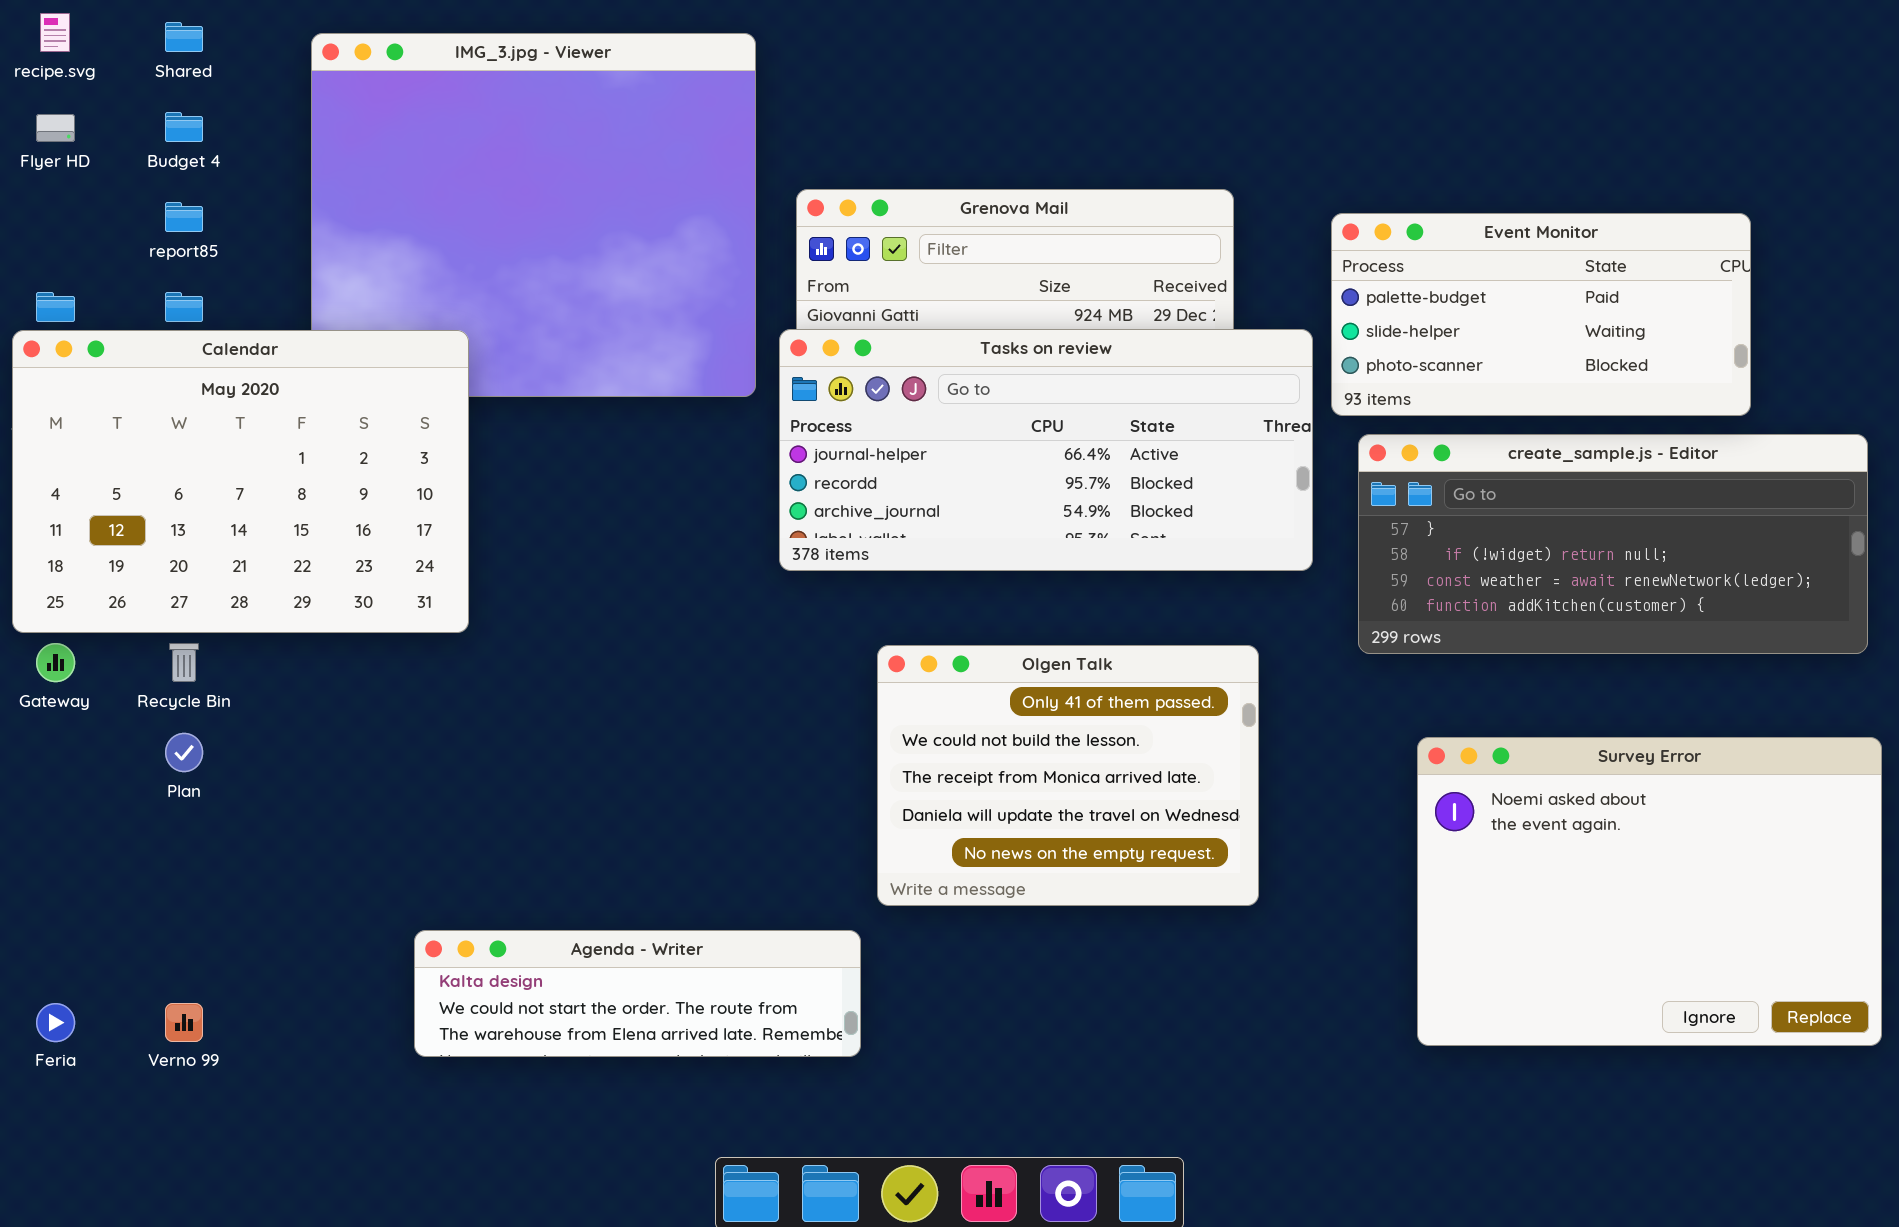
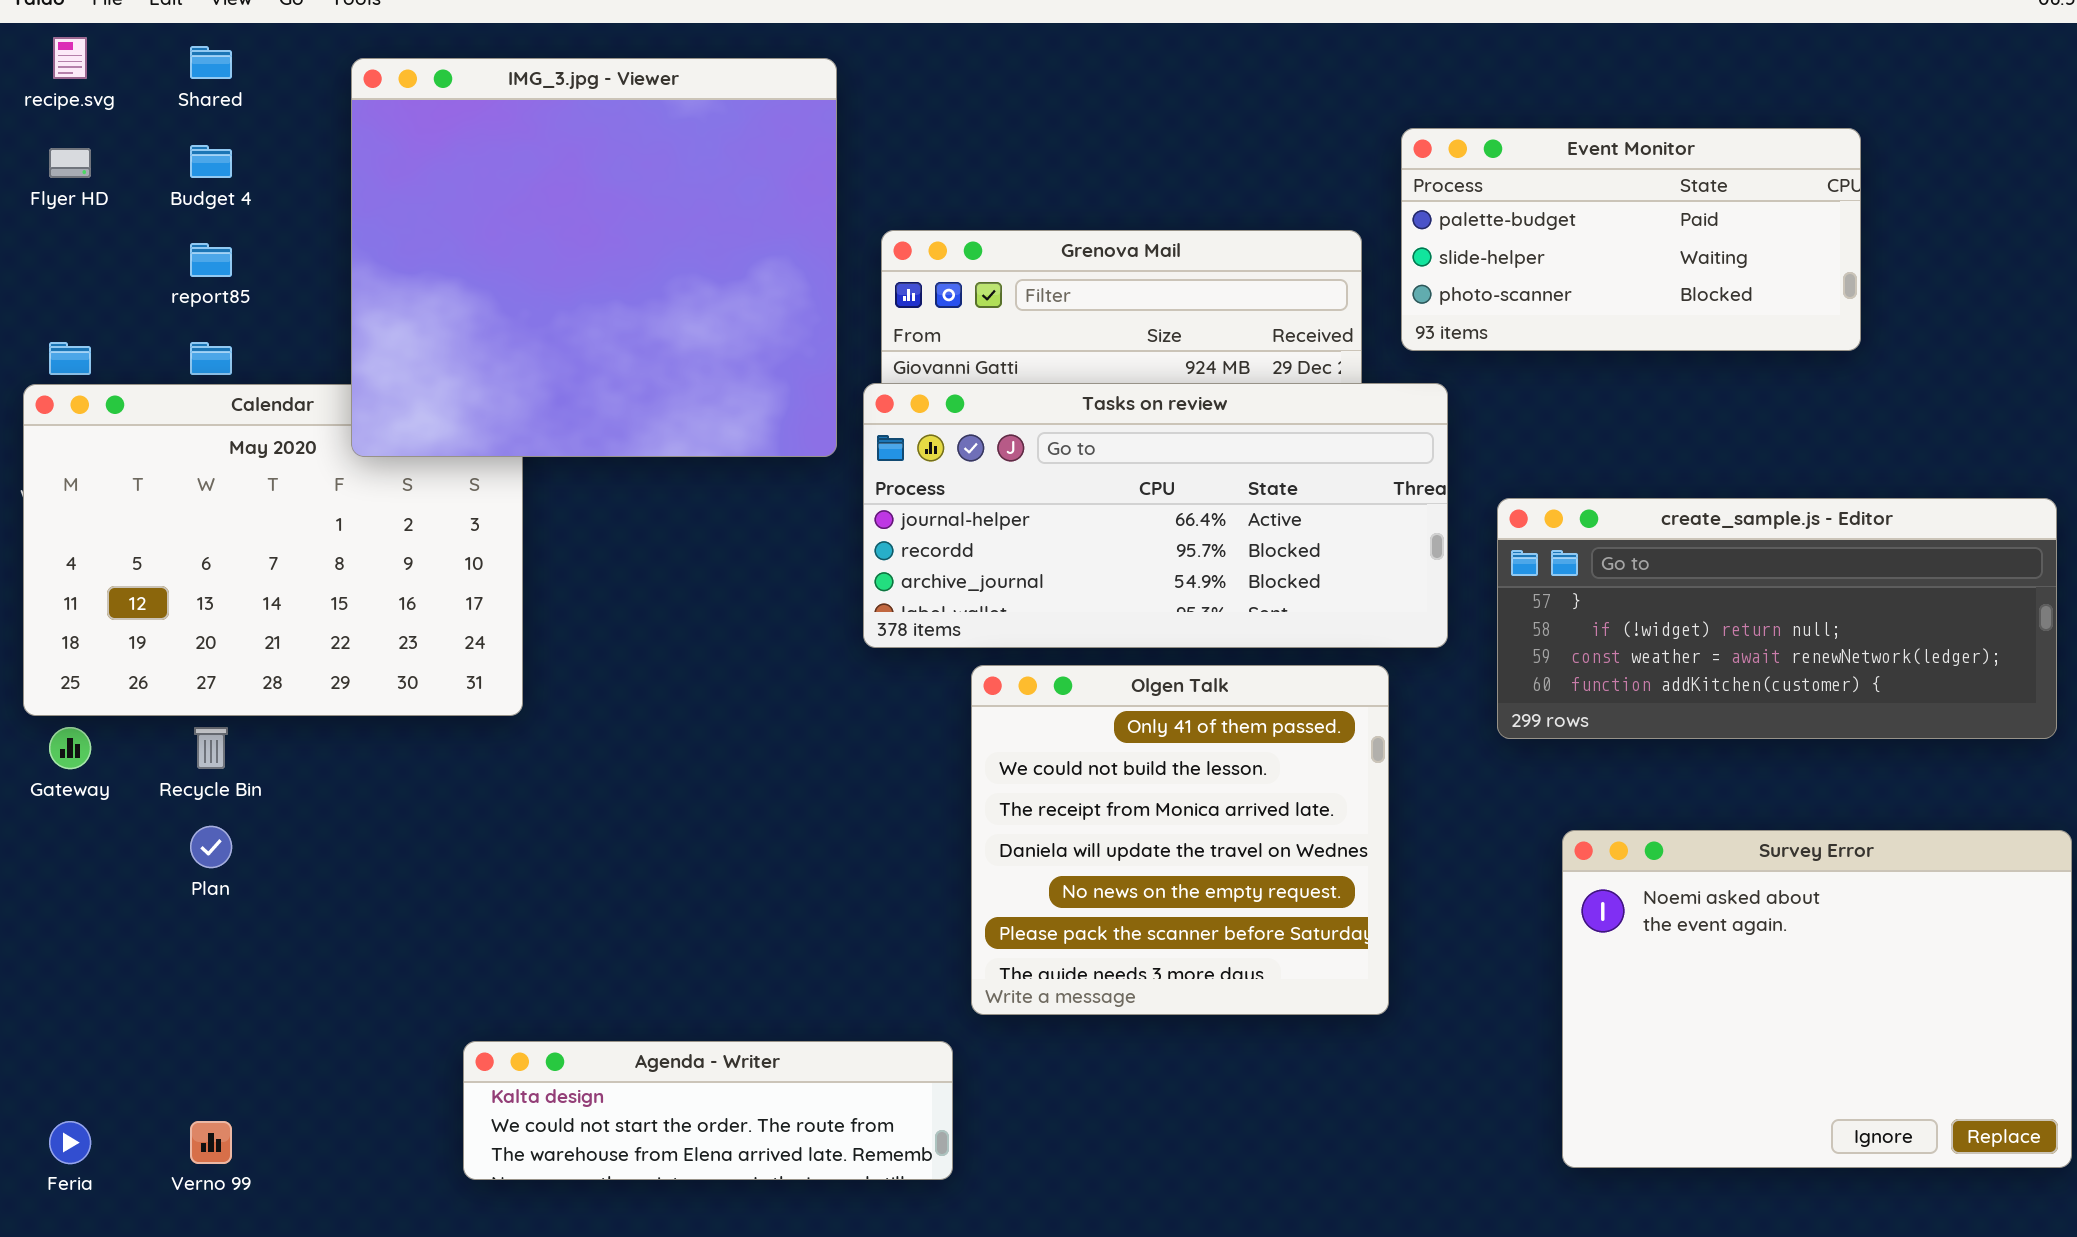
IMG_3.jpg - Viewer: [311,33,756,397] -> [351,58,837,457], raised
Event Monitor: [1331,213,1751,416] -> [1401,128,1861,351], moved
Olgen Talk: [877,645,1259,906] -> [971,665,1389,1015], resized

